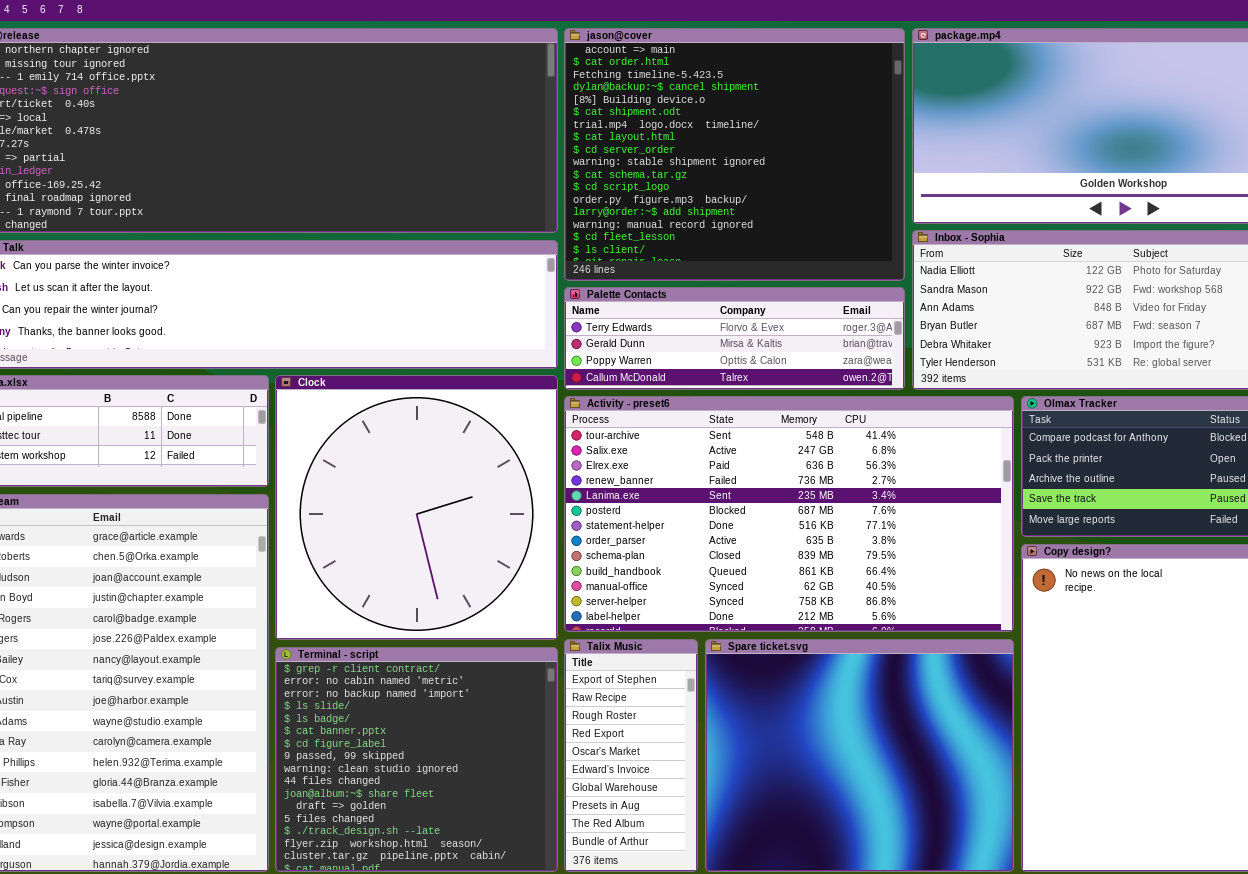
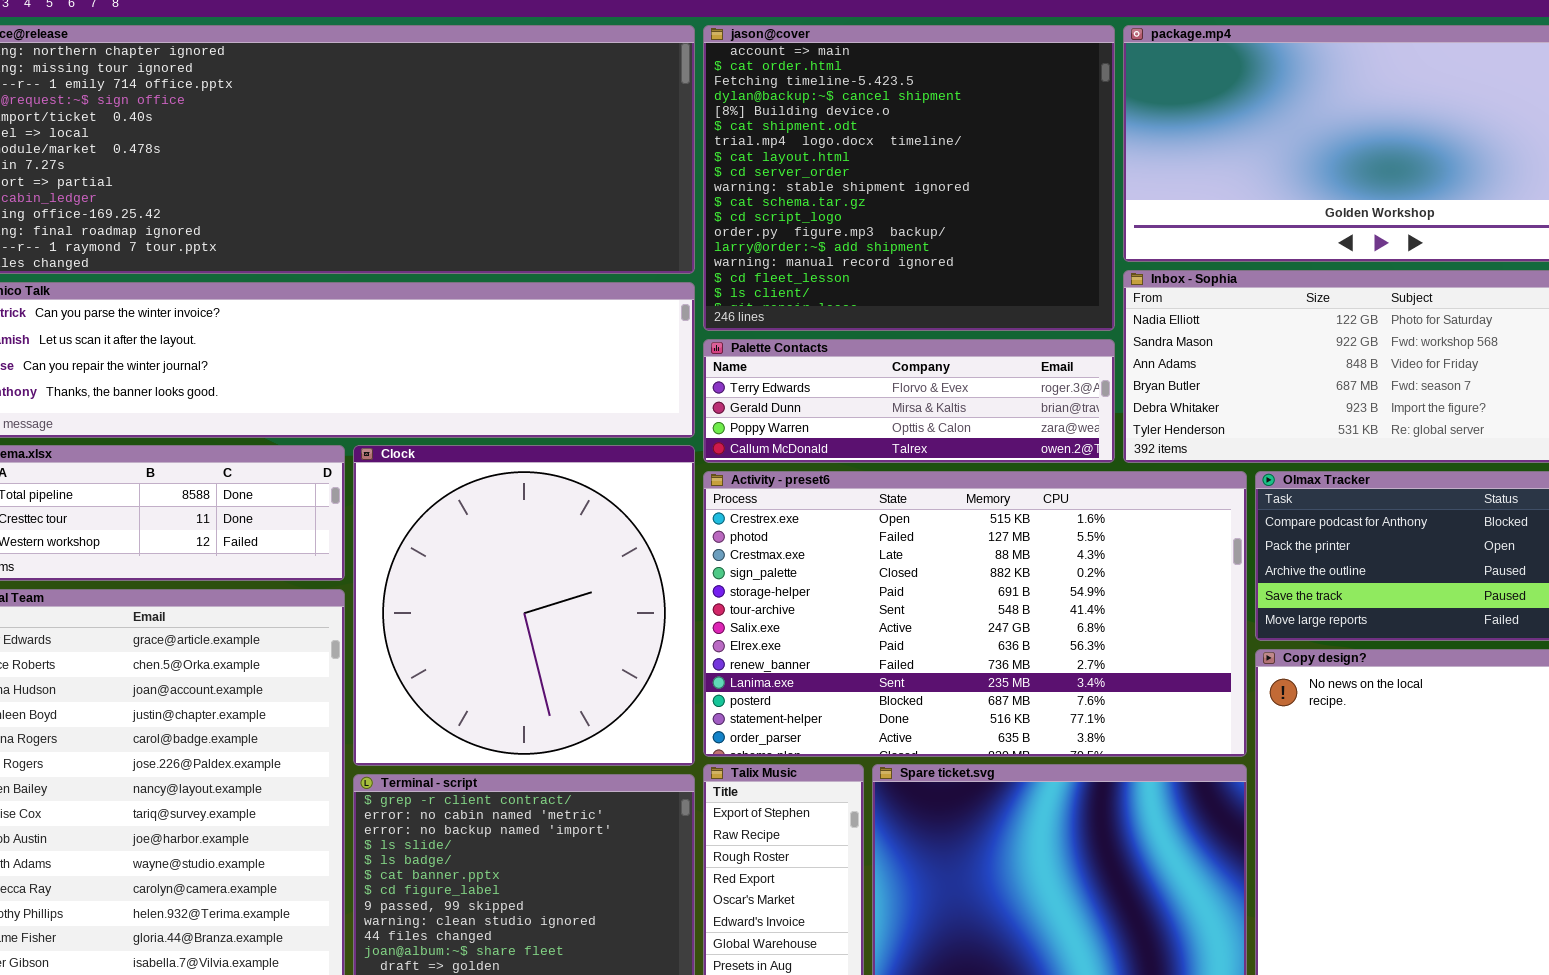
Activity - preset6: [564,396,1014,632] -> [703,471,1247,757], scrolled up 5 rows

